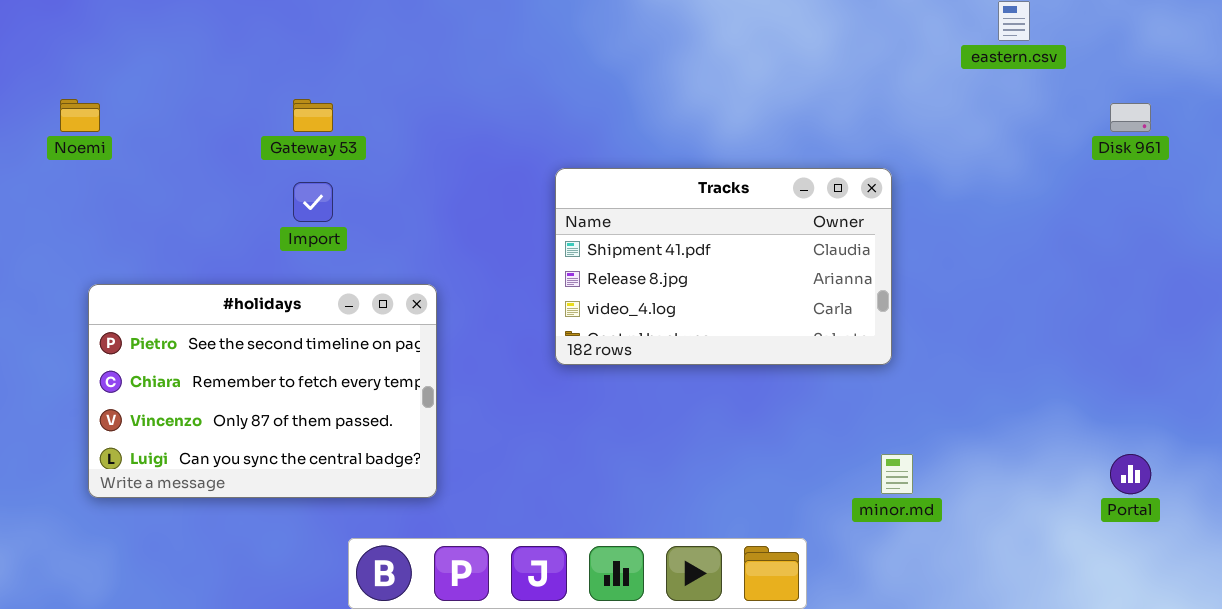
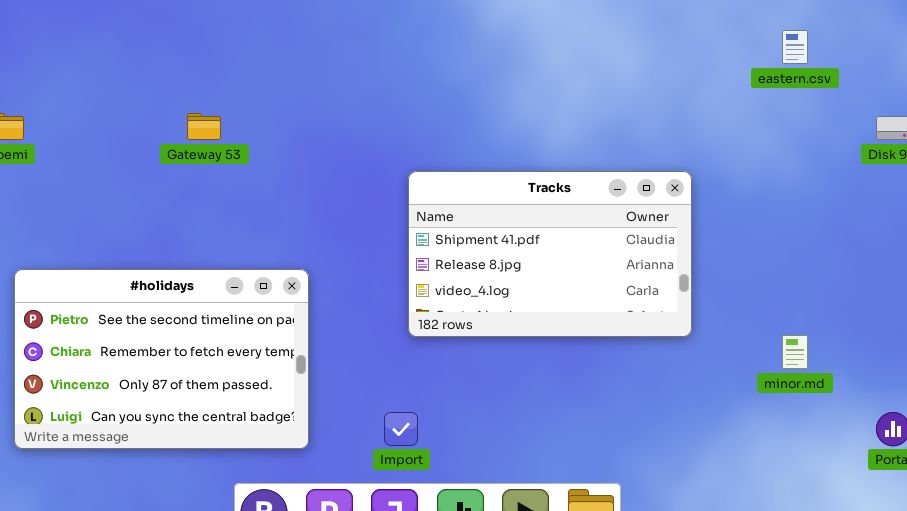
Import: [293,182,333,222] -> [384,412,418,446], moved
minor.md: [881,454,913,494] -> [782,335,808,369], moved

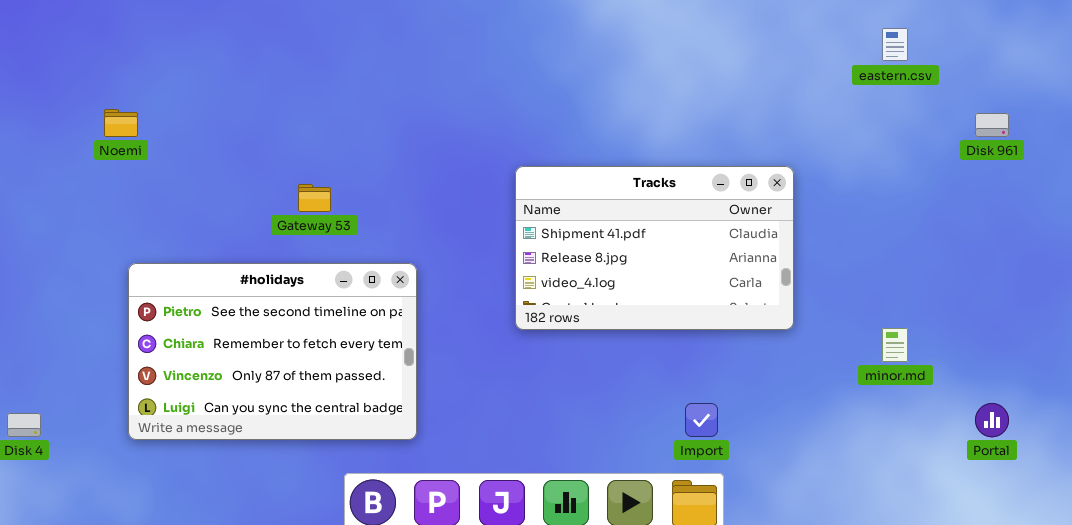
Gateway 53: [187,113,221,140] -> [298,184,331,212], moved
Import: [384,412,418,446] -> [685,403,718,437], moved

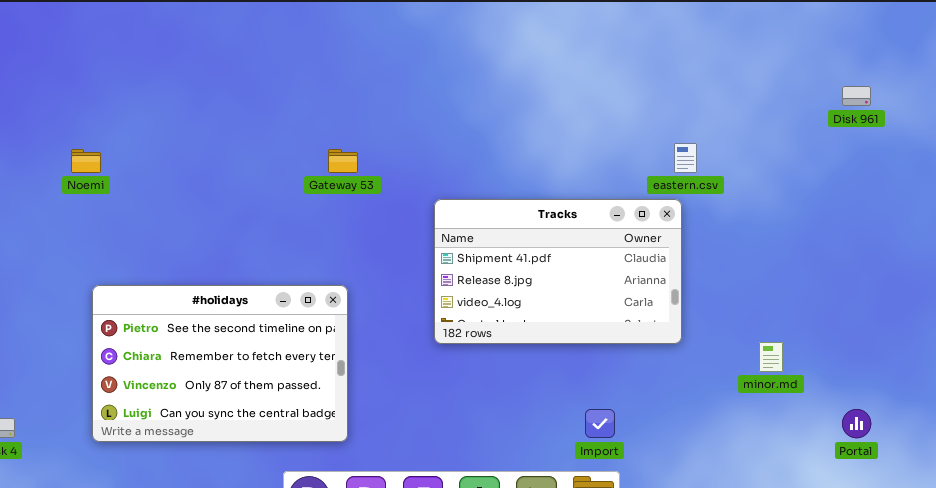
eastern.csv: [882,28,908,61] -> [674,143,697,173], moved
Disk 961: [975,113,1009,137] -> [842,86,871,106], moved
Gateway 53: [298,184,331,212] -> [328,149,358,173], moved

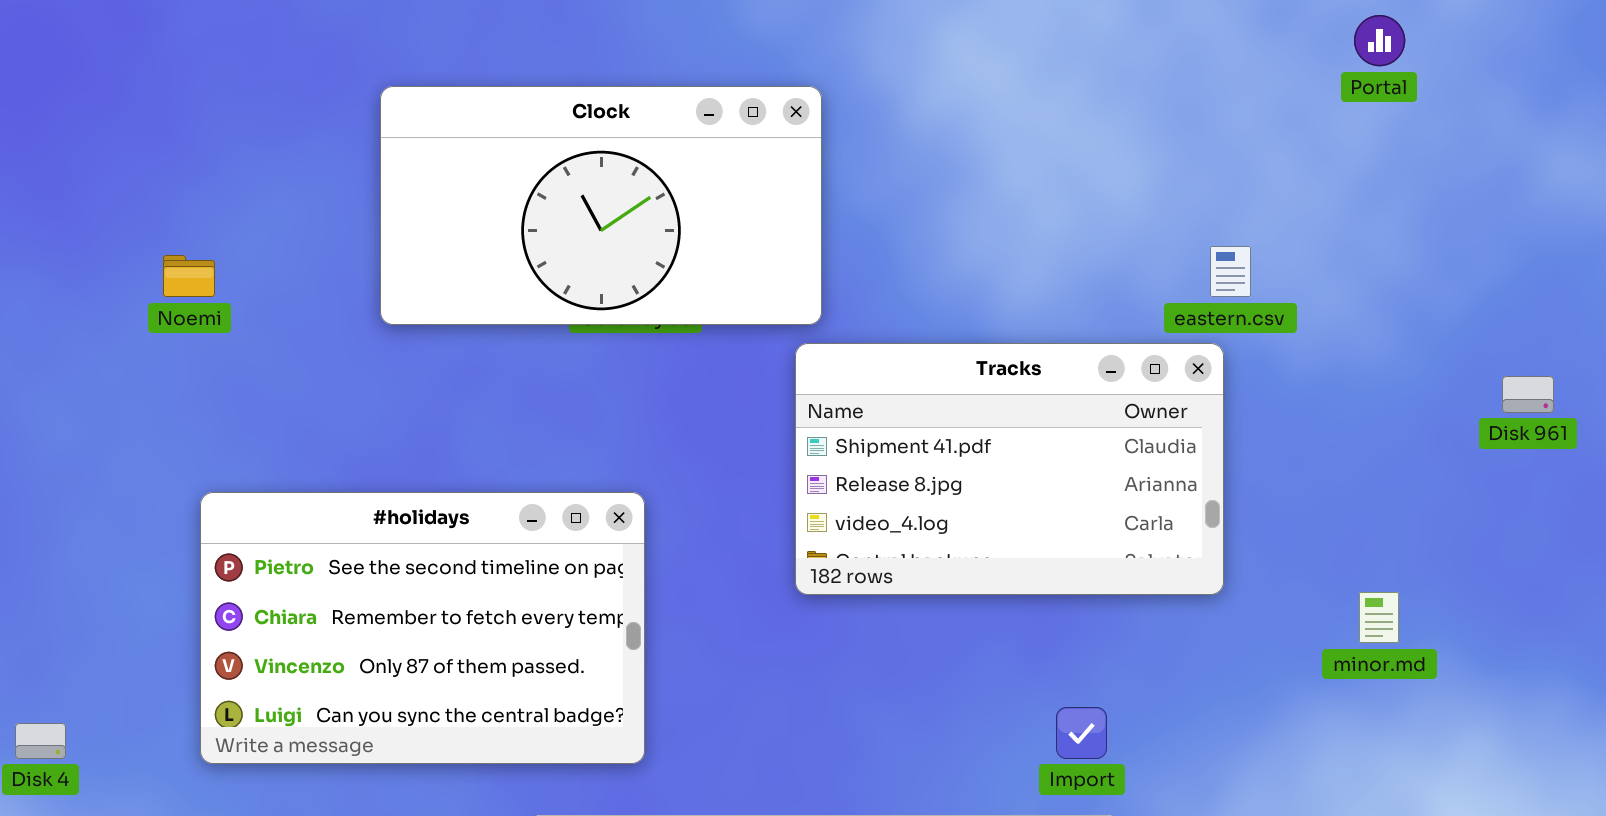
Clock: none -> [380,86,822,325], opened
Disk 961: [842,86,871,106] -> [1502,376,1554,413], moved
Portal: [842,409,871,438] -> [1354,15,1405,66], moved

